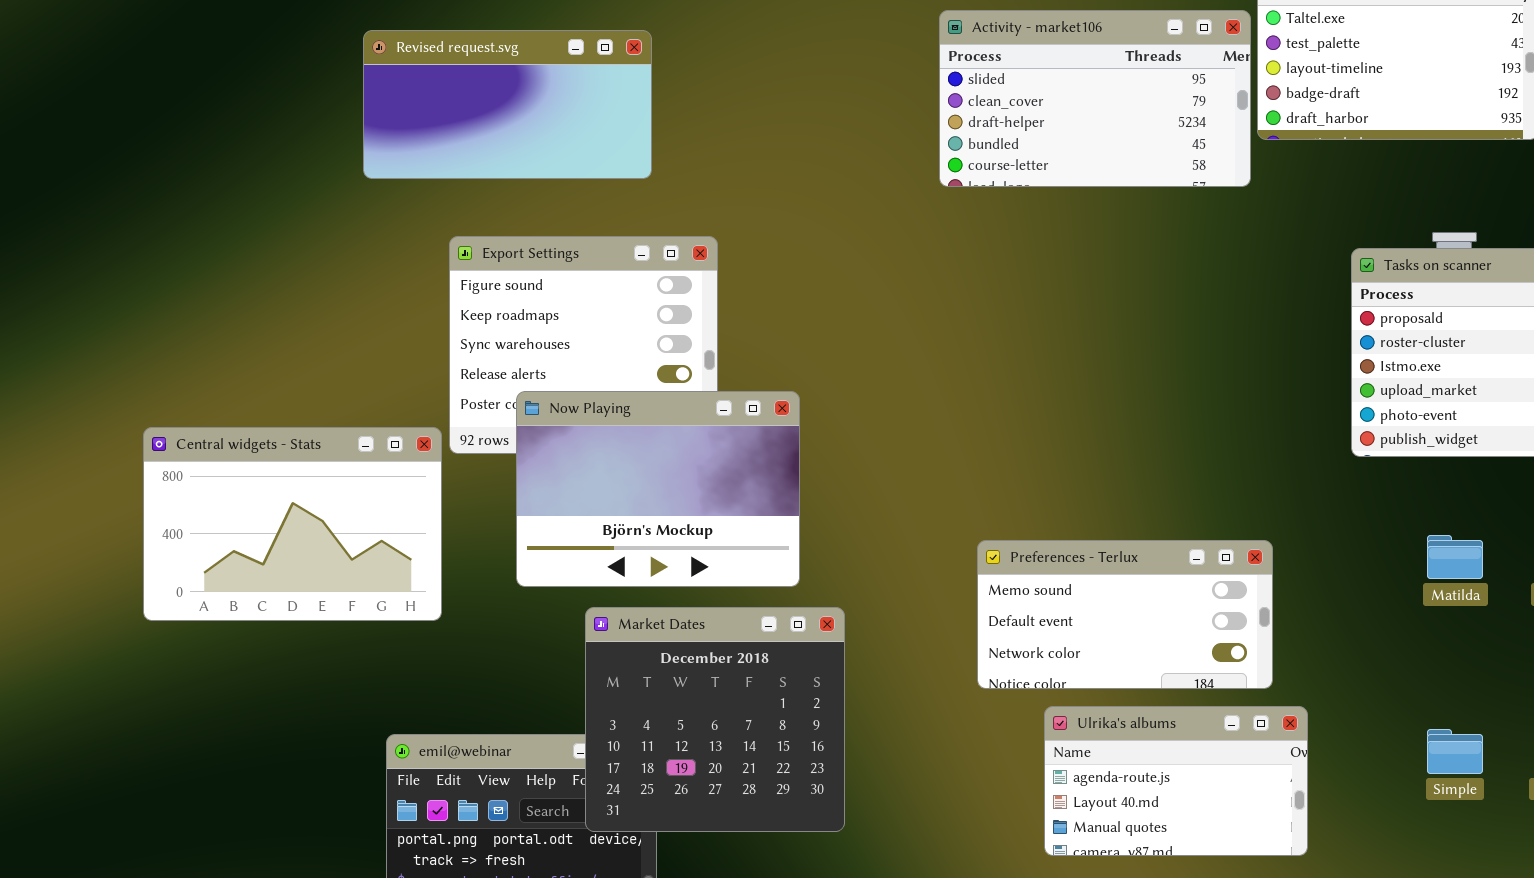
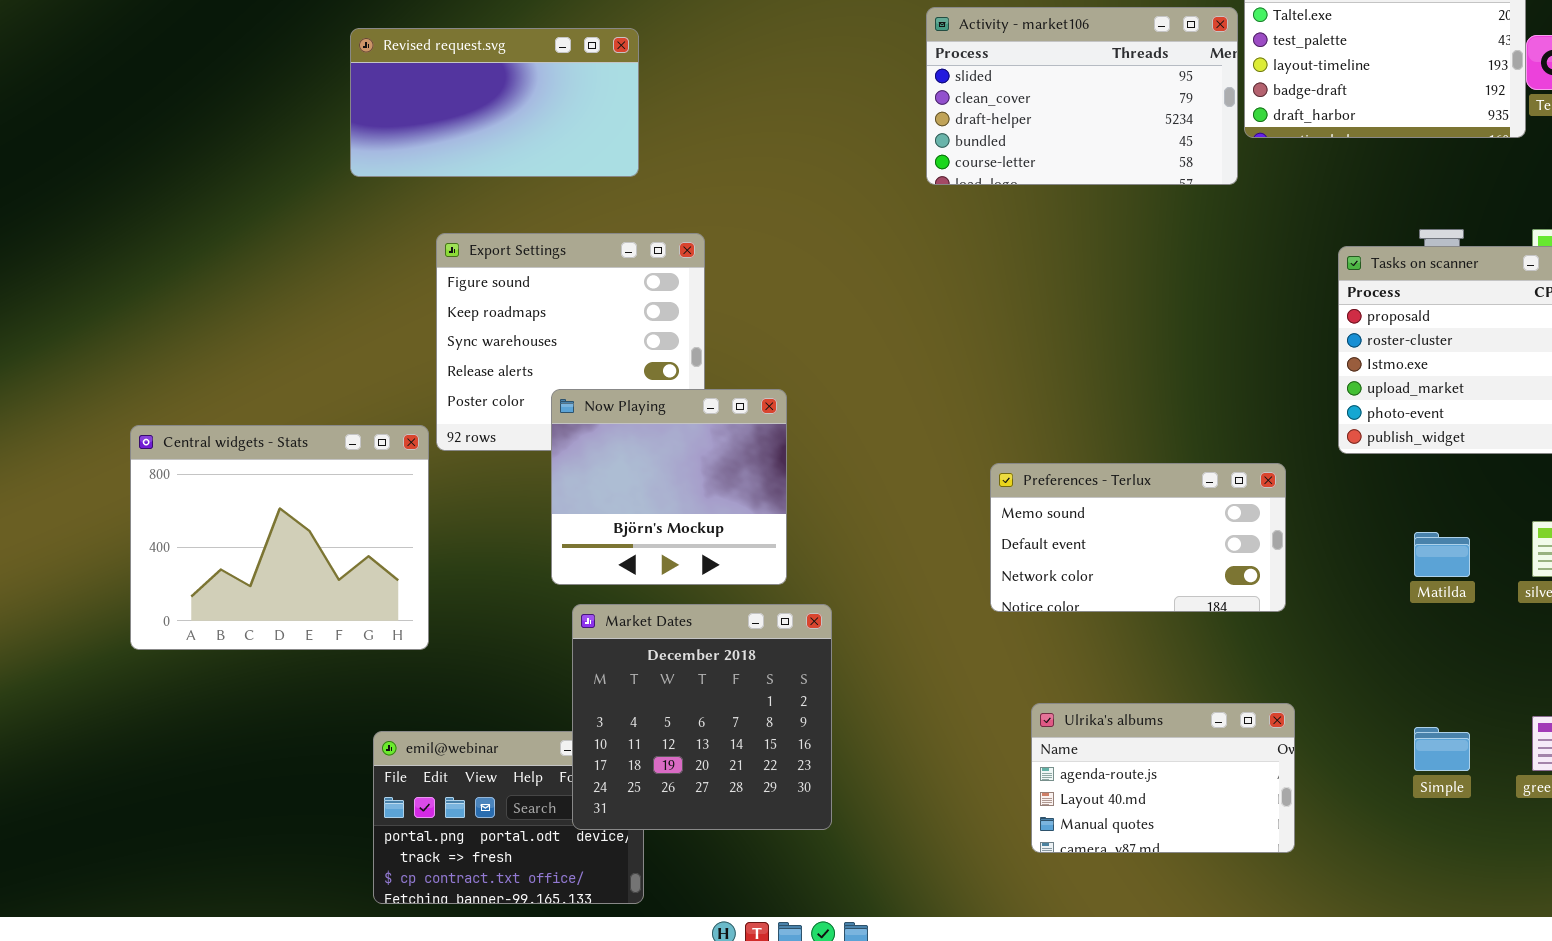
Now Playing: [516,391,800,587] -> [551,389,787,585], resized
Central widgets - Stats: [143,427,442,621] -> [130,425,429,650], resized
Preferences - Terlux: [977,540,1273,689] -> [990,463,1286,612], moved

